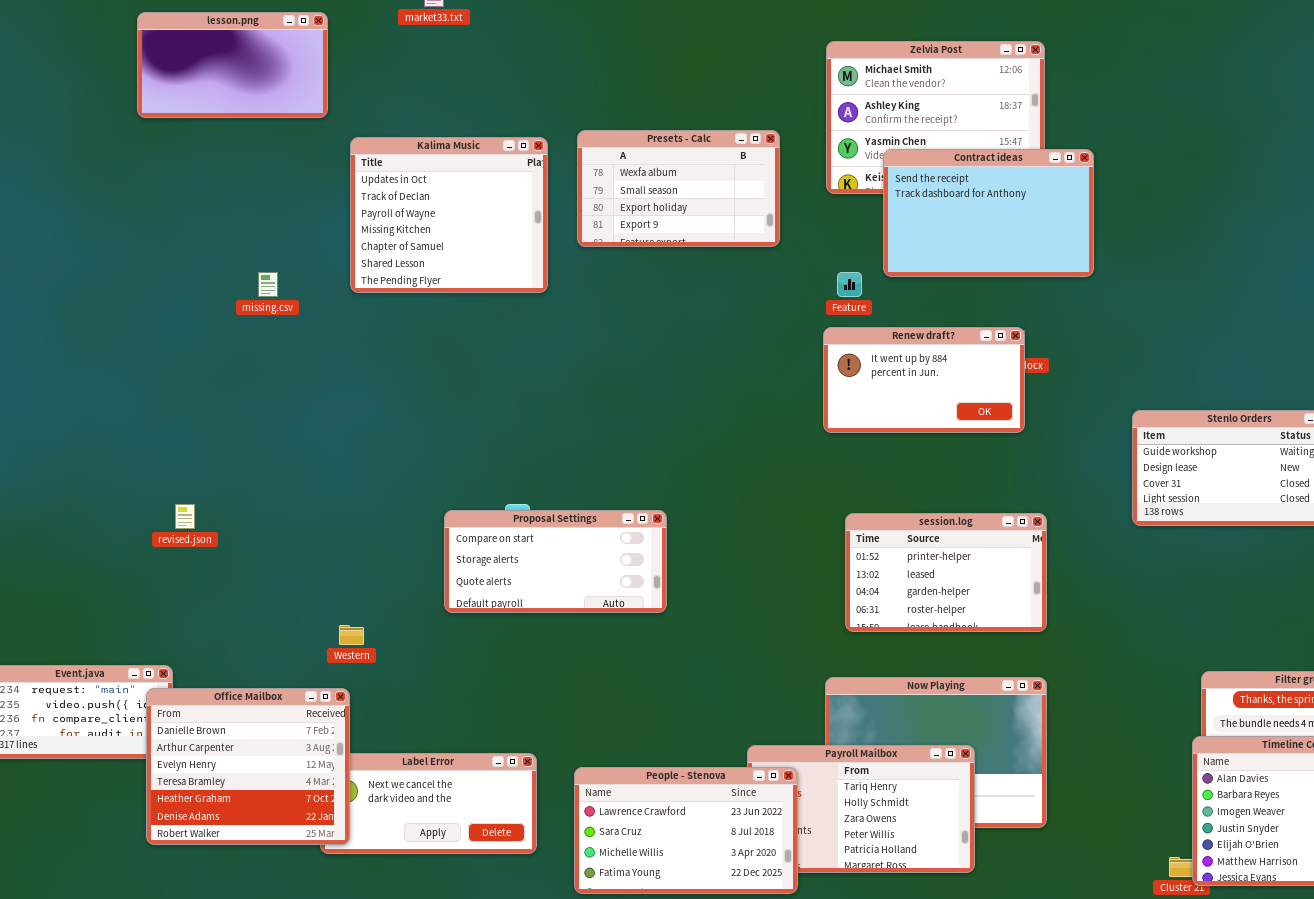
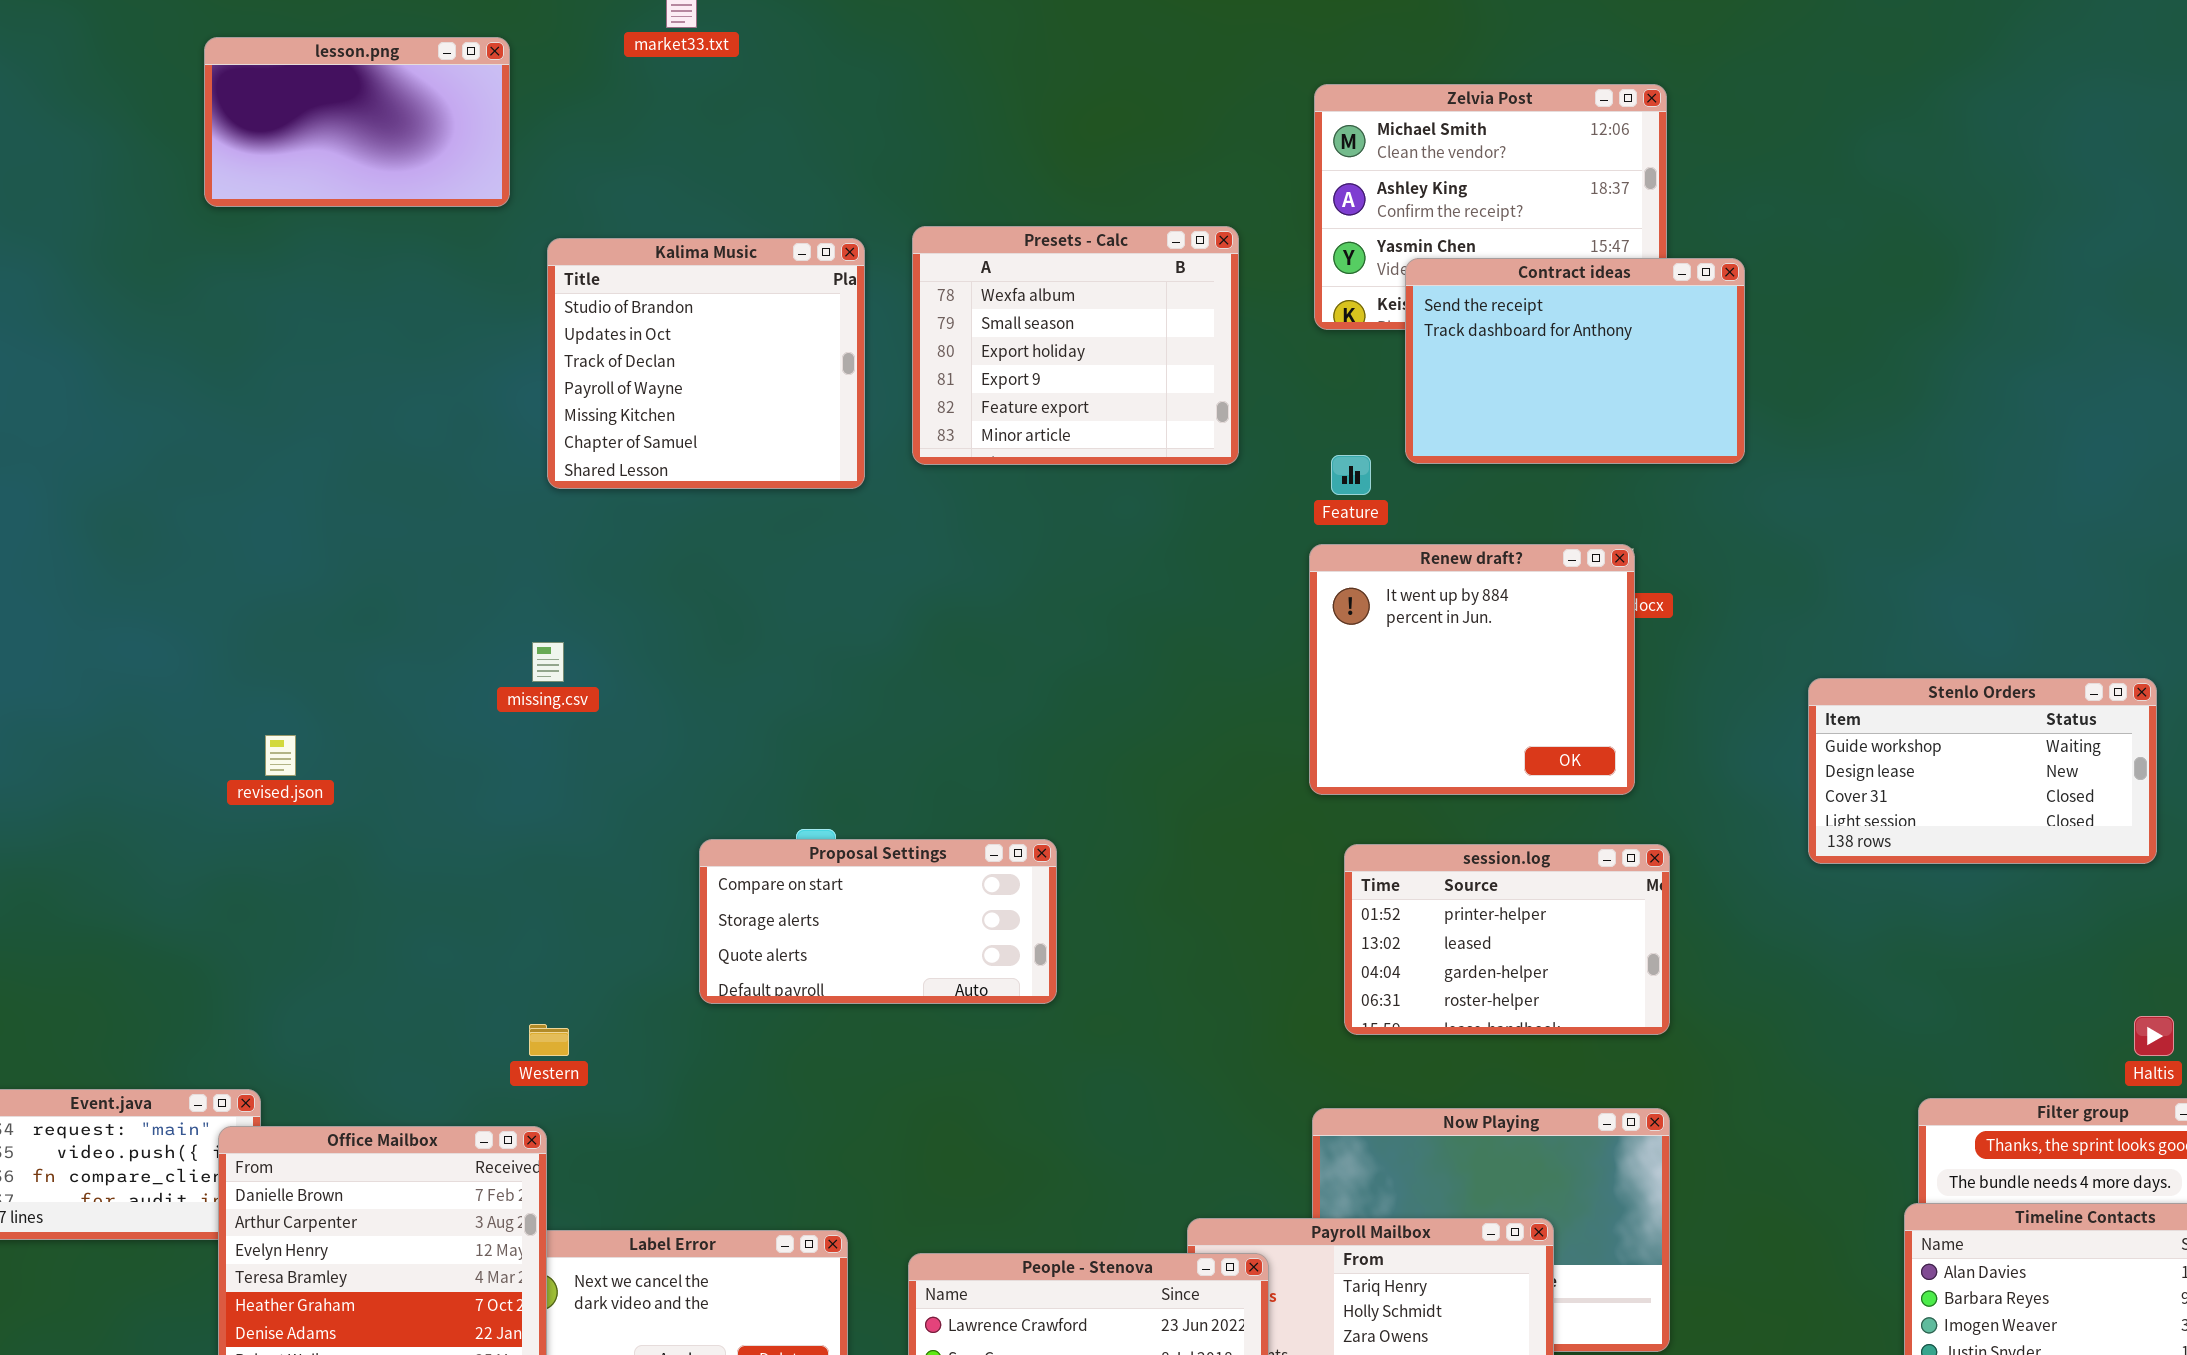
Presets - Calc: [577,130,780,247] -> [912,226,1239,465], resized
Kalima Music: [350,137,548,293] -> [547,238,865,489], scrolled up 1 row
missing.csv: [258,272,278,297] -> [532,642,564,682], moved
Renew draft?: [823,327,1025,433] -> [1309,544,1635,795], resized
revised.json: [175,504,195,529] -> [265,735,296,776], moved

